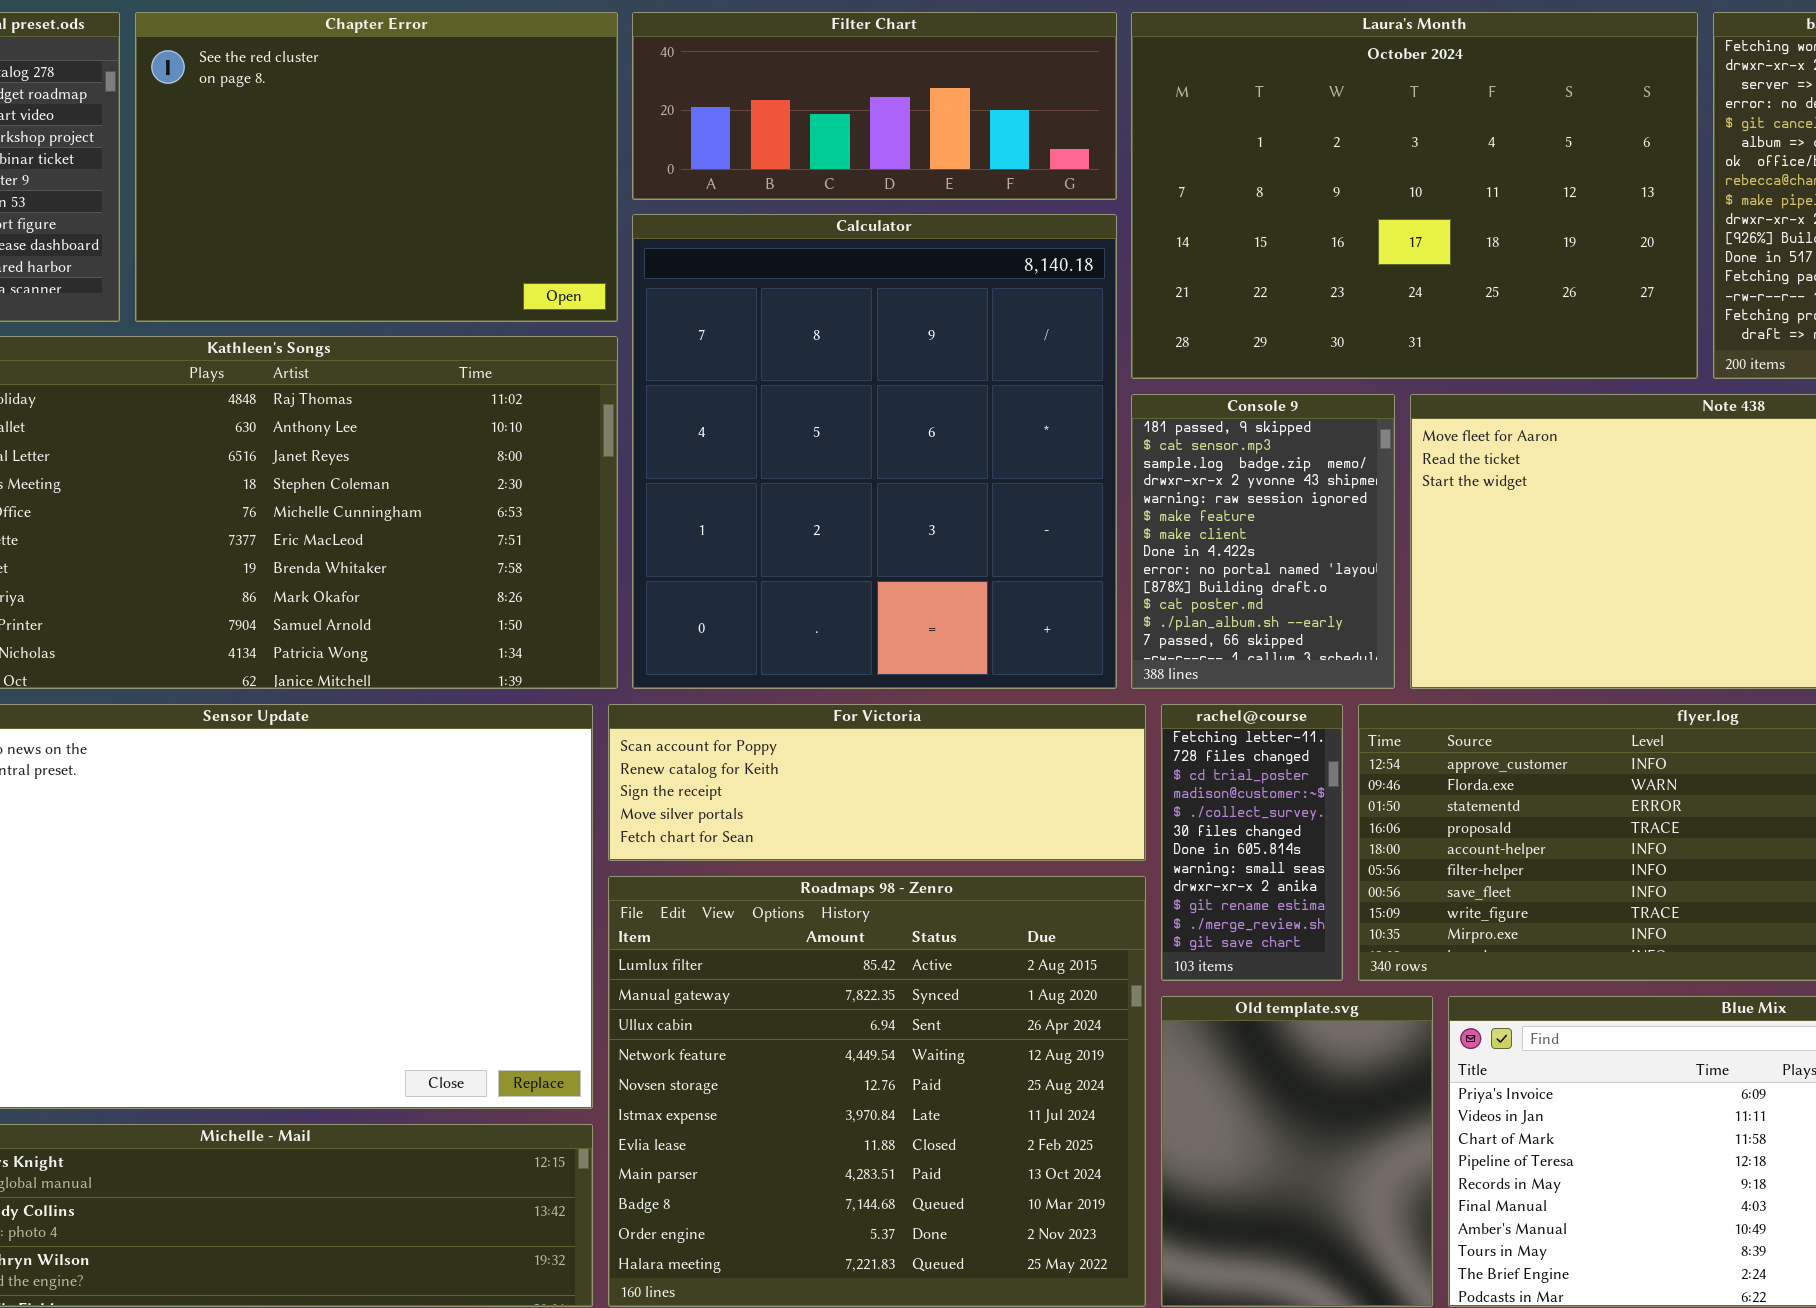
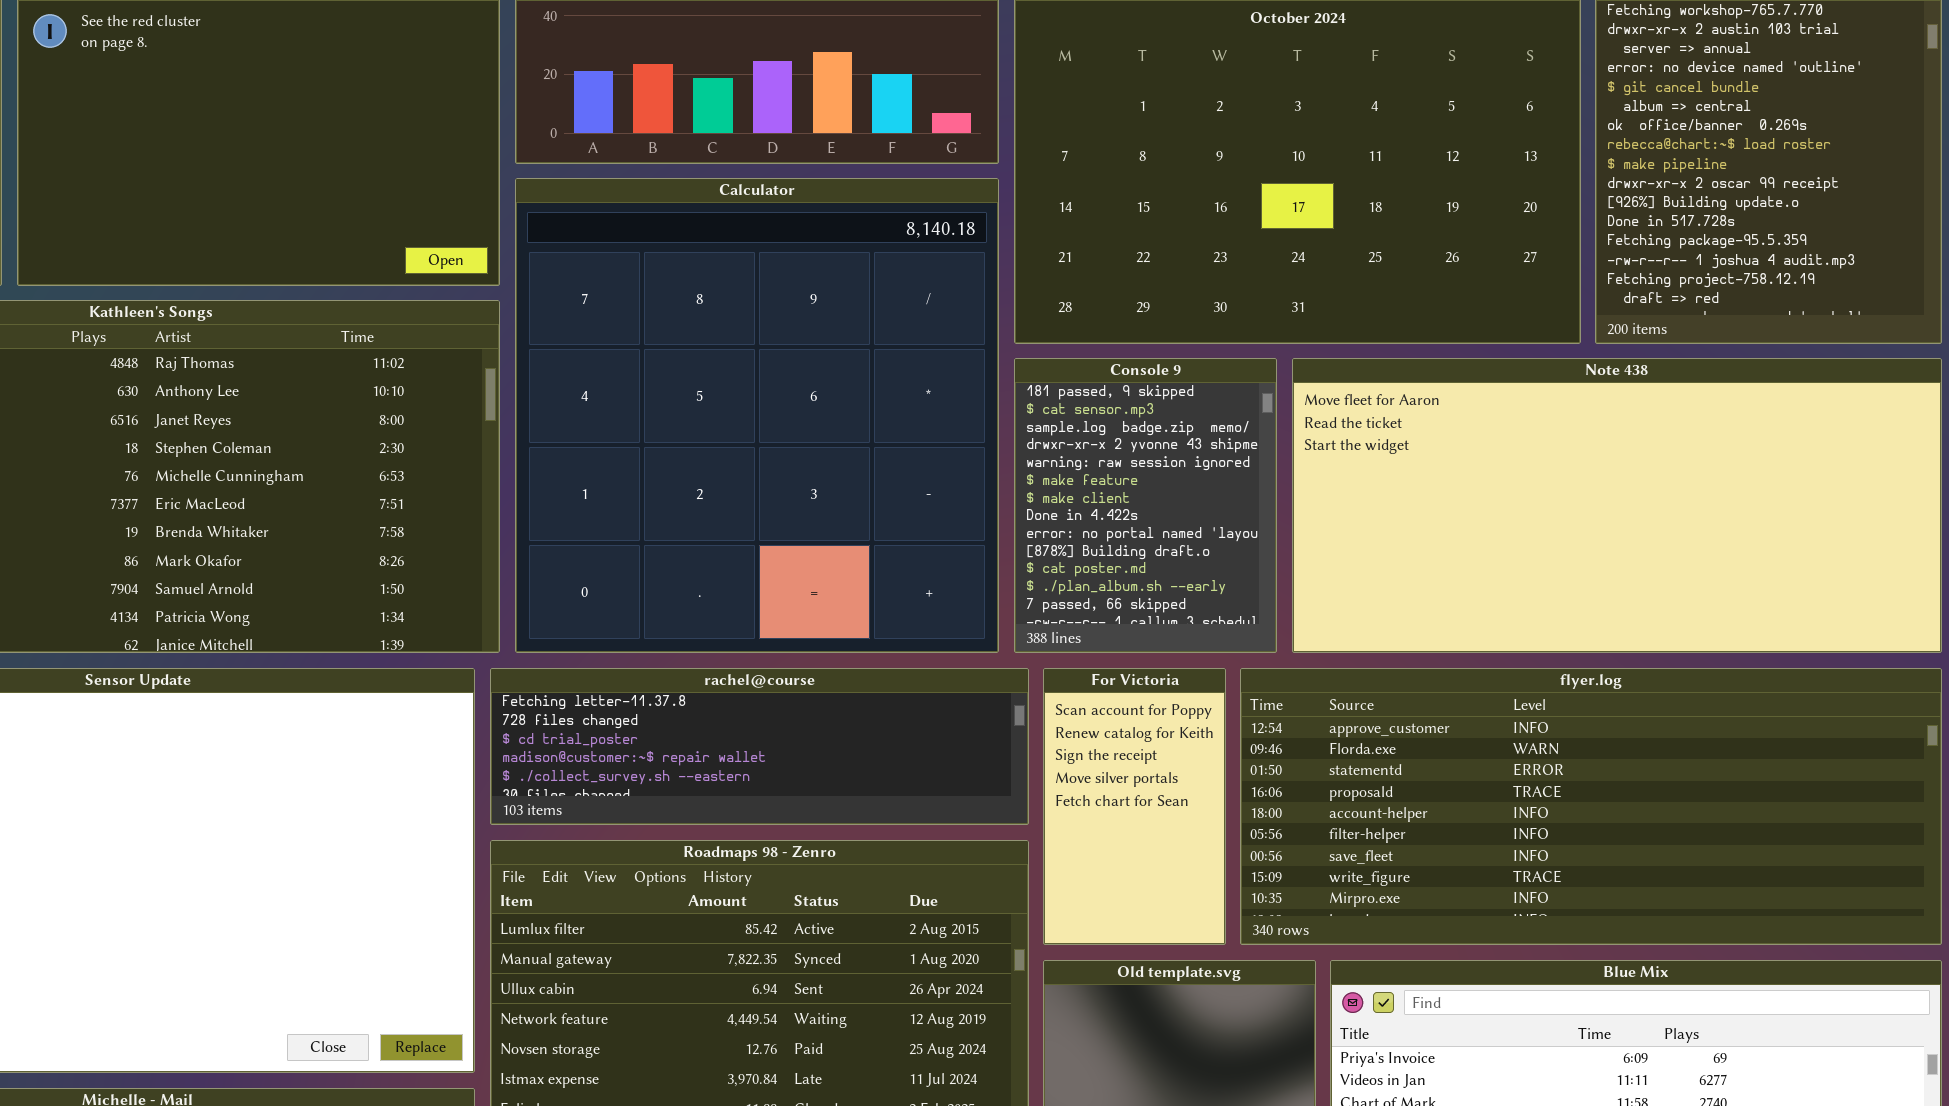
For Victoria: [608,704,1146,861] -> [1043,668,1226,945], moved, resized
rachel@course: [1161,704,1343,981] -> [490,668,1029,825], moved, resized

